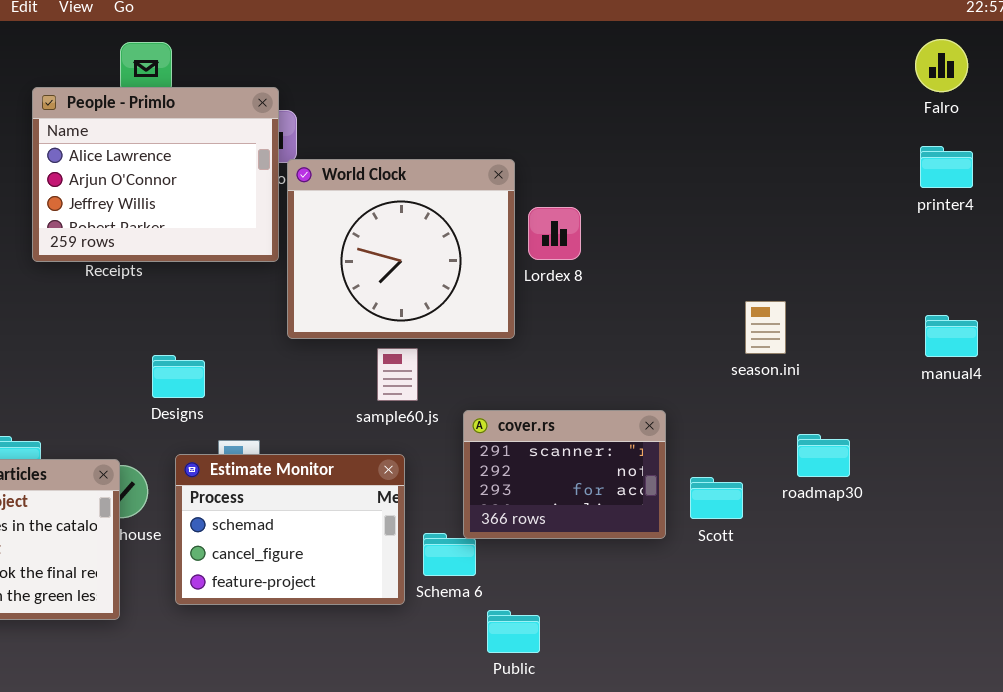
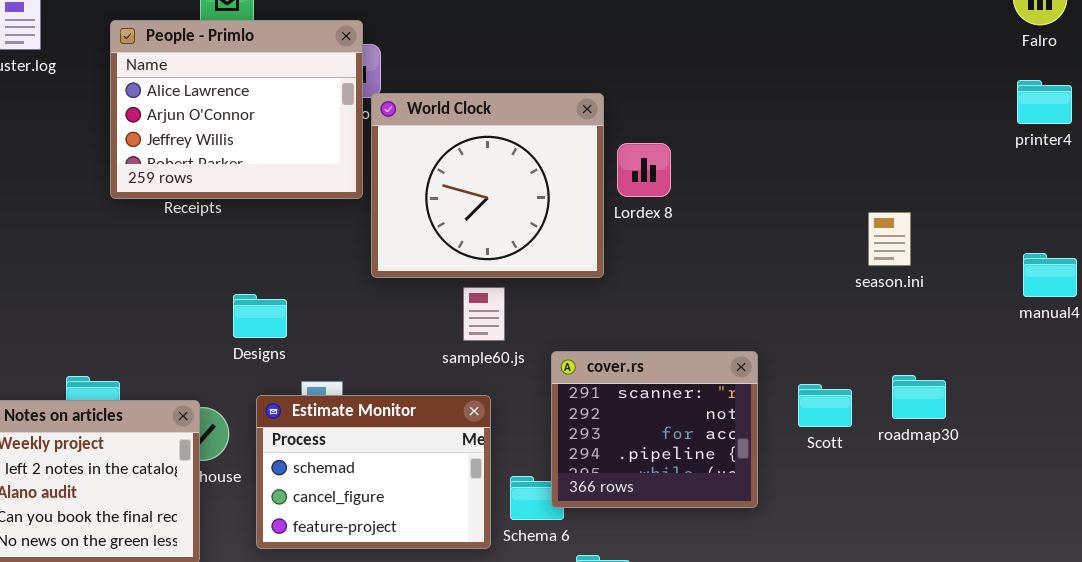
season.ini: [745,301,786,354] -> [868,212,911,266], moved
cover.rs: [463,410,666,539] -> [551,351,758,508], resized
Scott: [690,477,743,519] -> [798,384,852,427], moved

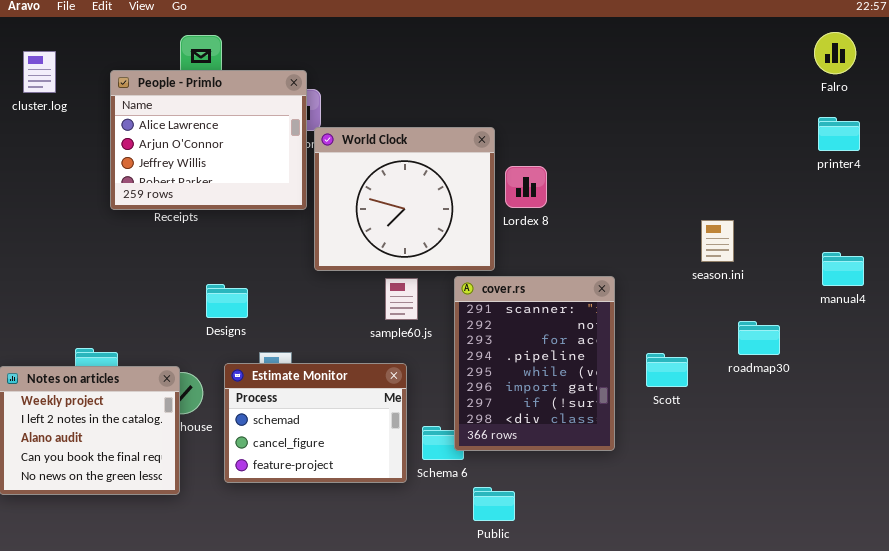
cover.rs: [551,351,758,508] -> [454,276,615,451], resized
roadmap30: [892,375,946,419] -> [738,321,780,355], moved

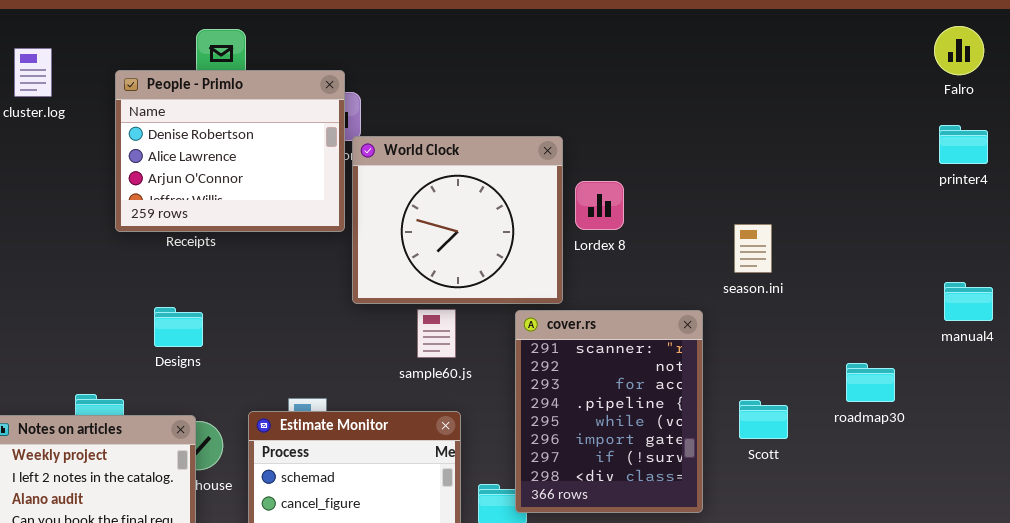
People - Primlo: [110,70,307,210] -> [115,70,345,232], scrolled up 1 row
season.ini: [701,220,734,262] -> [734,224,772,273], moved
sample60.js: [385,278,418,320] -> [417,309,456,358], moved
Designs: [206,284,248,318] -> [154,307,203,347], moved

